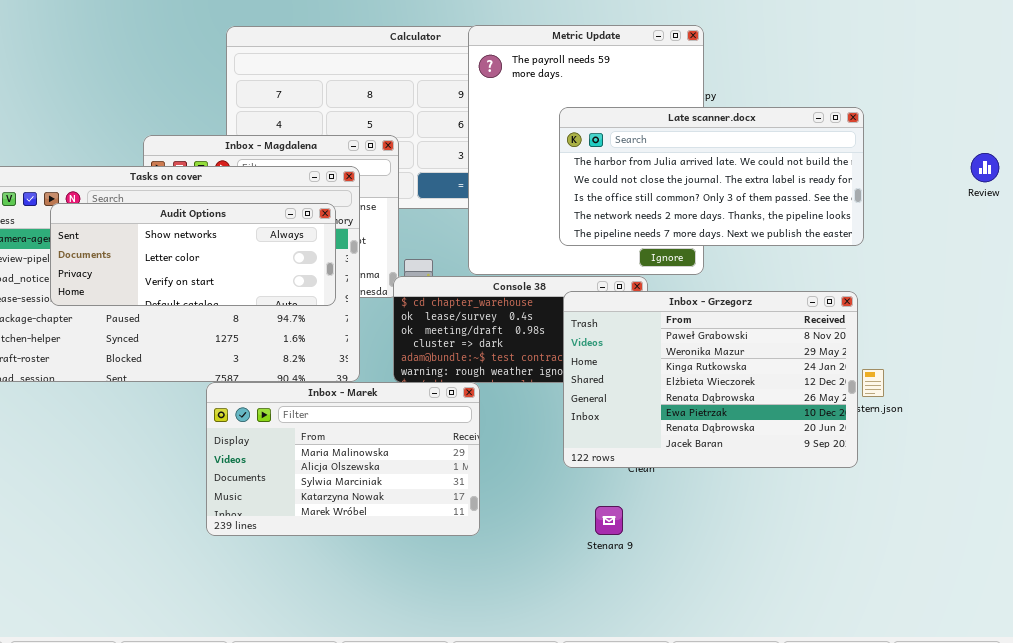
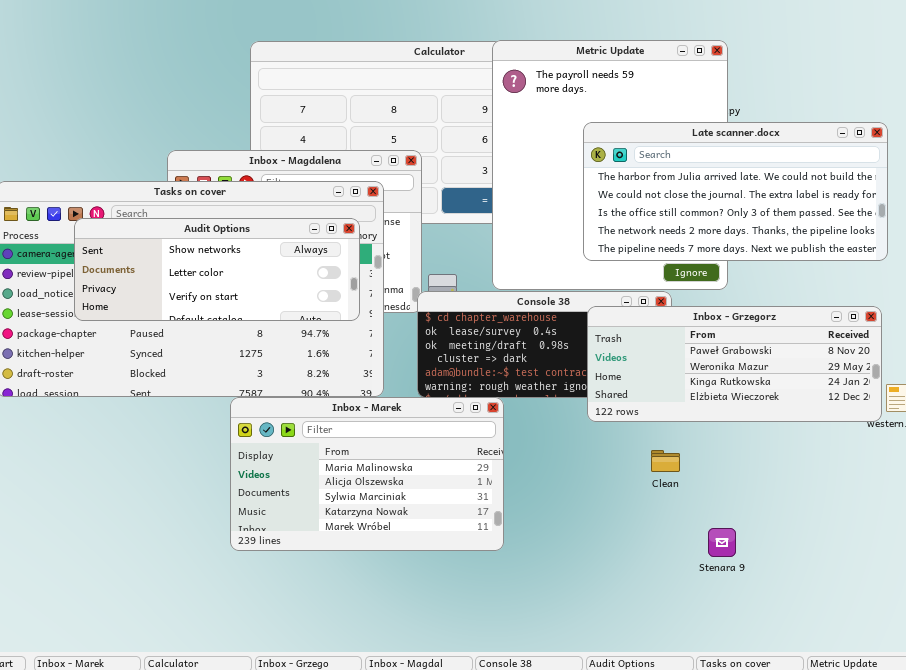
Inbox - Grzegorz: [563,291,858,468] -> [587,306,882,422], resized
Stenara 9: [595,506,623,535] -> [708,528,736,557], moved

